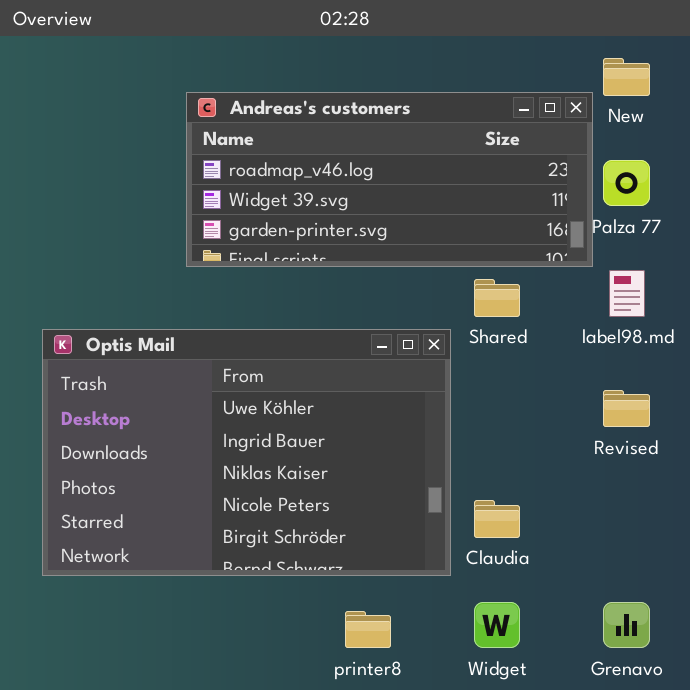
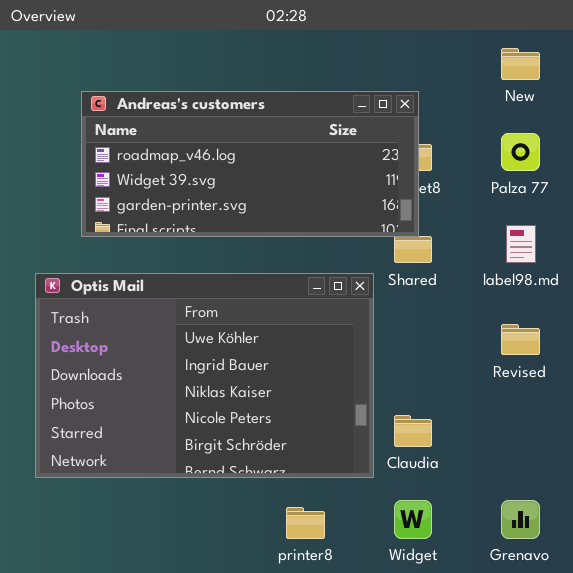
Andreas's customers: [186,92,593,267] -> [81,91,419,237], moved

